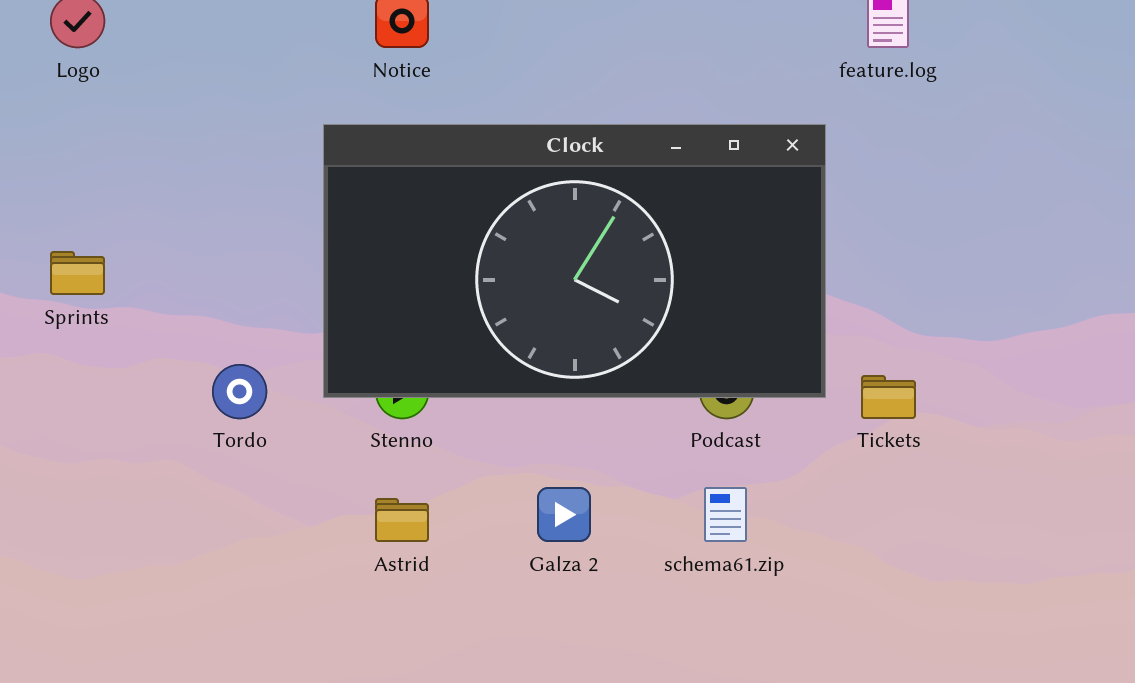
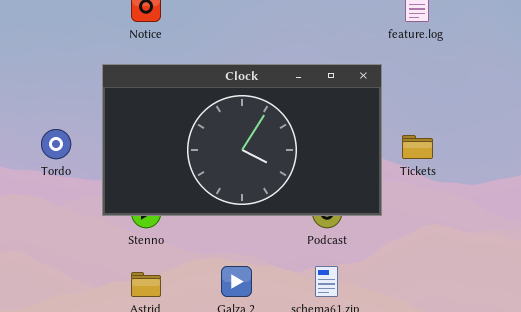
Tordo: [212,364,267,419] -> [41,129,71,159], moved
Tickets: [861,375,916,419] -> [402,135,433,159], moved

